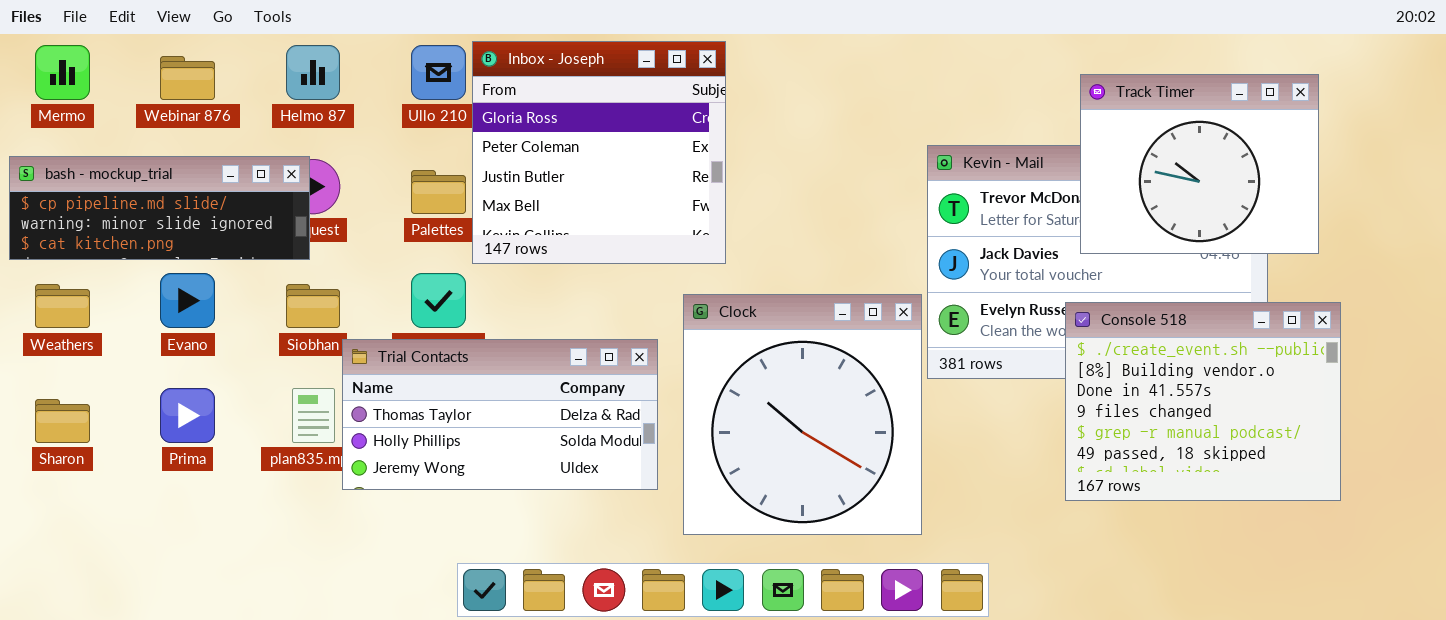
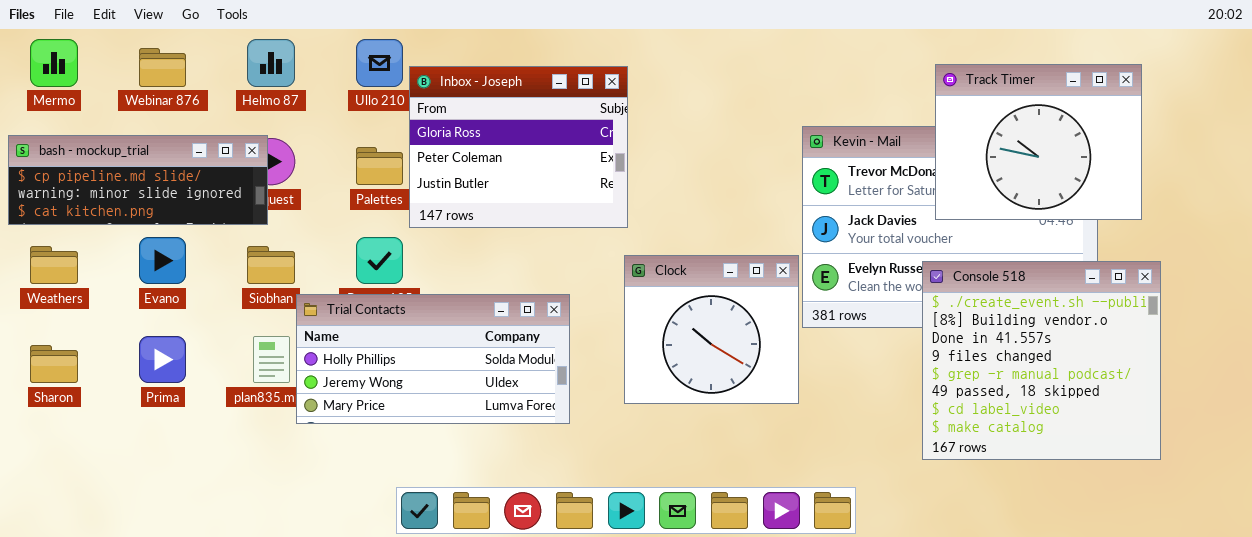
Inbox - Joseph: [472,41,726,264] -> [409,66,628,228], resized
Clock: [683,294,922,535] -> [624,255,799,404], resized
Console 518: [1065,302,1341,501] -> [922,261,1161,460], resized
Trial Contacts: [342,339,658,490] -> [296,294,570,424], scrolled down 1 row

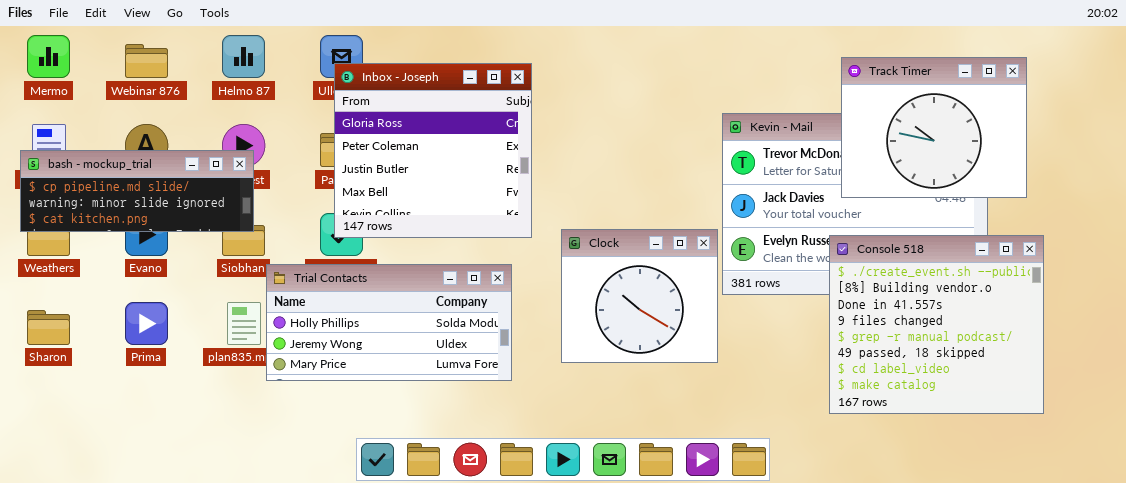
Inbox - Joseph: [409,66,628,228] -> [334,63,532,238], moved, resized
bash - mockup_trial: [8,135,268,225] -> [20,150,254,232], moved

